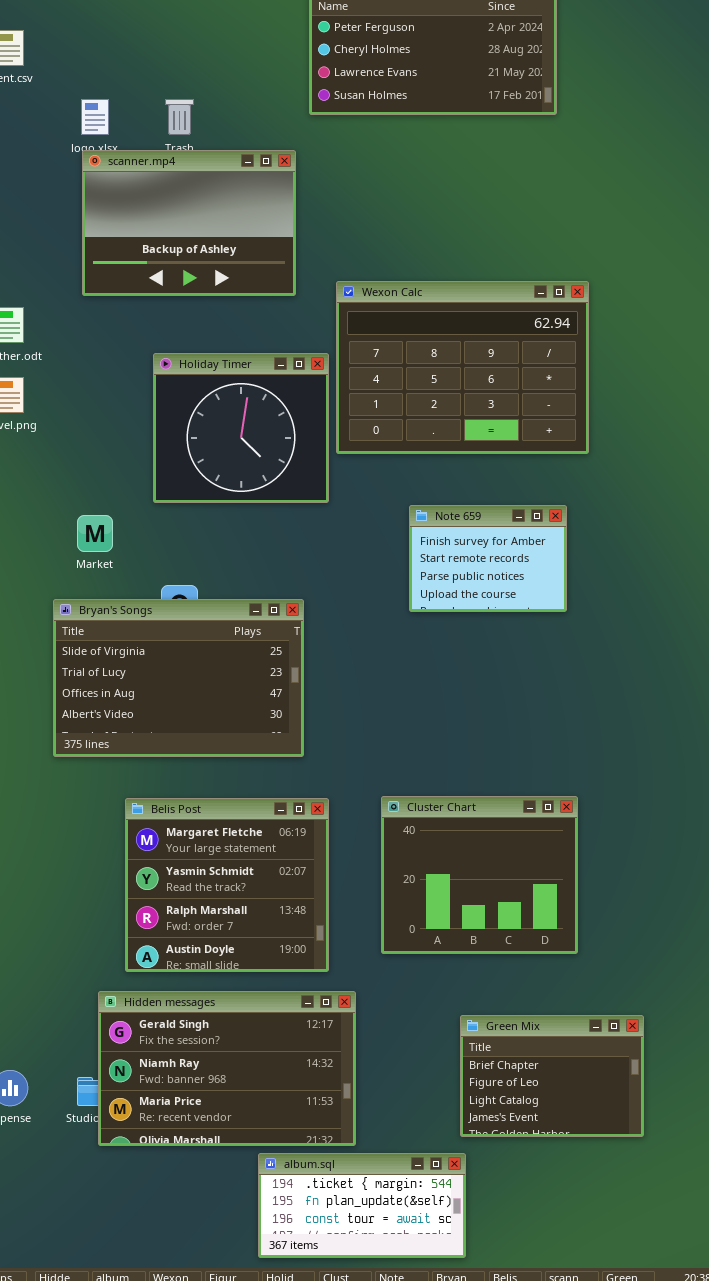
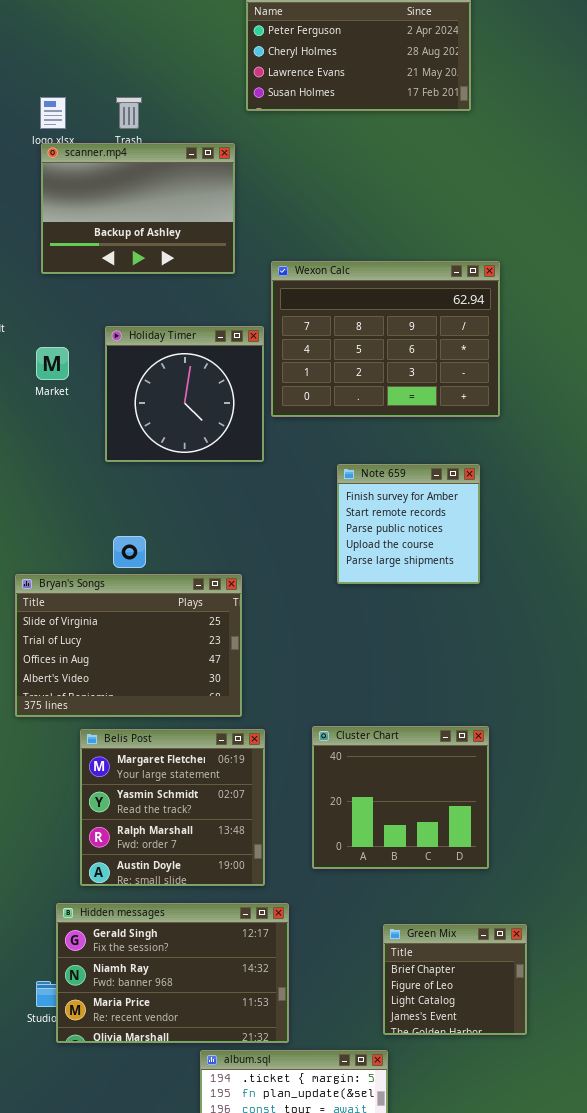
Note 659: [409,505,567,612] -> [337,464,480,584], resized
Market: [77,515,113,552] -> [36,347,69,380], moved
Bryan's Songs: [53,599,304,757] -> [15,574,242,717], moved
Green Mix: [460,1015,644,1137] -> [383,924,527,1035], resized

